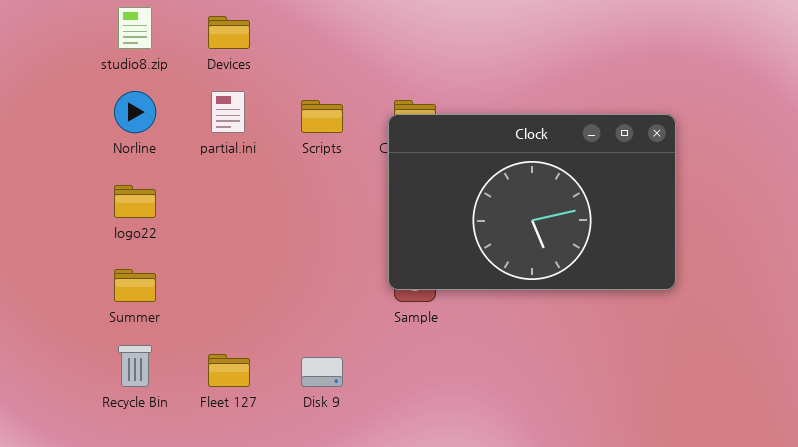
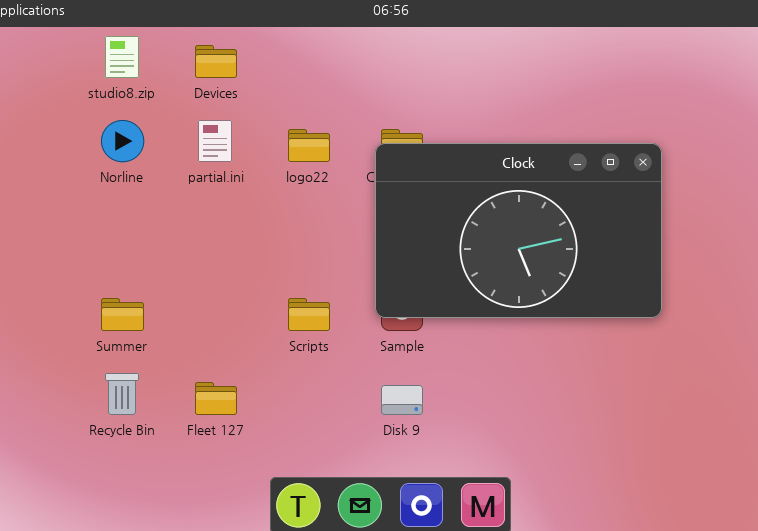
Scripts: [301,100,343,133] -> [288,298,330,331], moved
logo22: [114,185,156,218] -> [288,129,330,162], moved
Disk 9: [301,357,343,387] -> [381,385,423,415], moved

